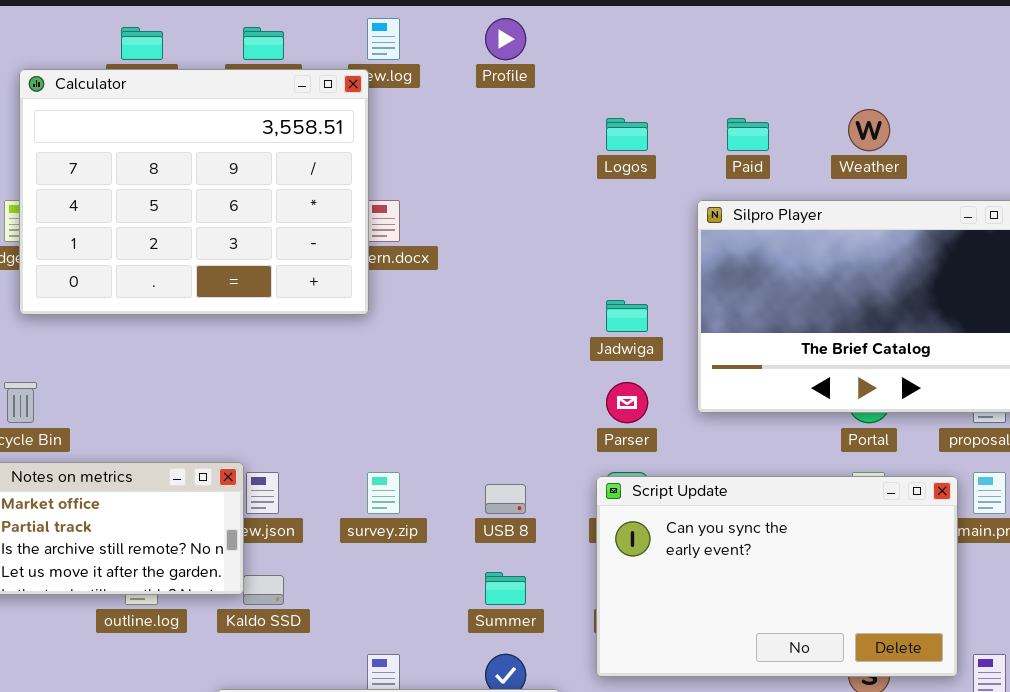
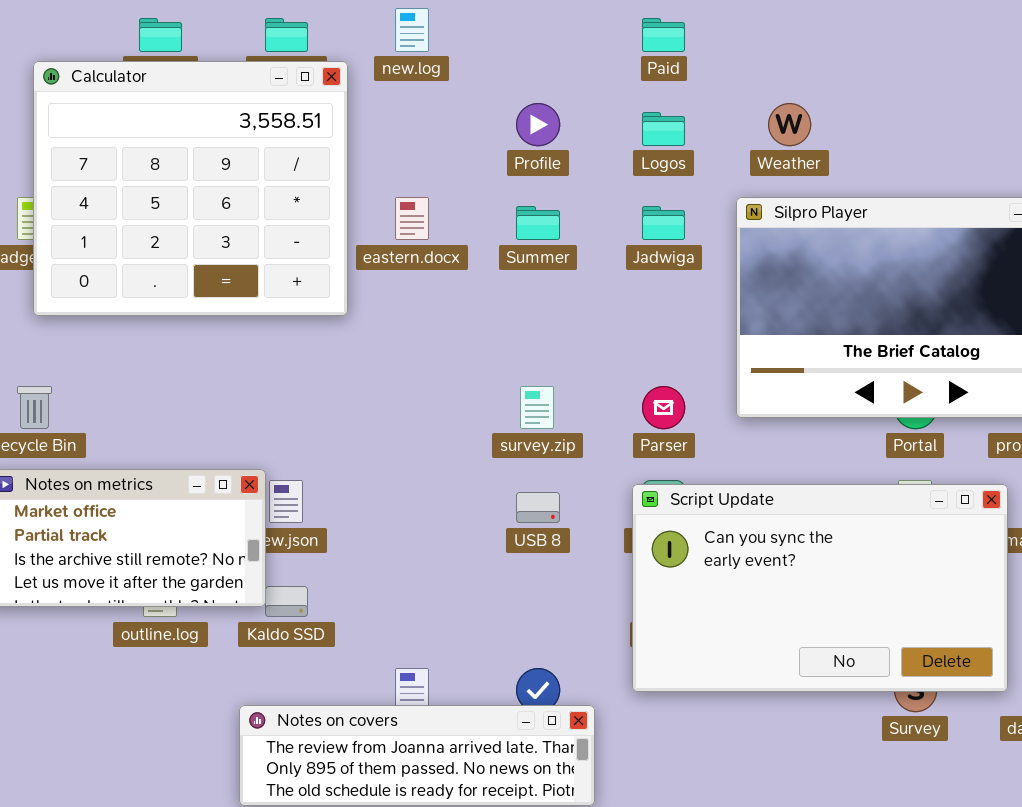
Profile: [485,18,526,60] -> [516,103,560,146], moved
Calculator: [19,69,369,315] -> [33,61,348,316], resized
Weather: [848,109,890,151] -> [768,103,811,146], moved
Paid: [727,118,769,151] -> [642,18,685,52], moved
Jadwiga: [606,300,648,332] -> [642,206,685,240], moved
survey.zip: [367,472,400,514] -> [520,386,554,429], moved
Summer: [485,572,526,605] -> [516,206,560,240], moved

